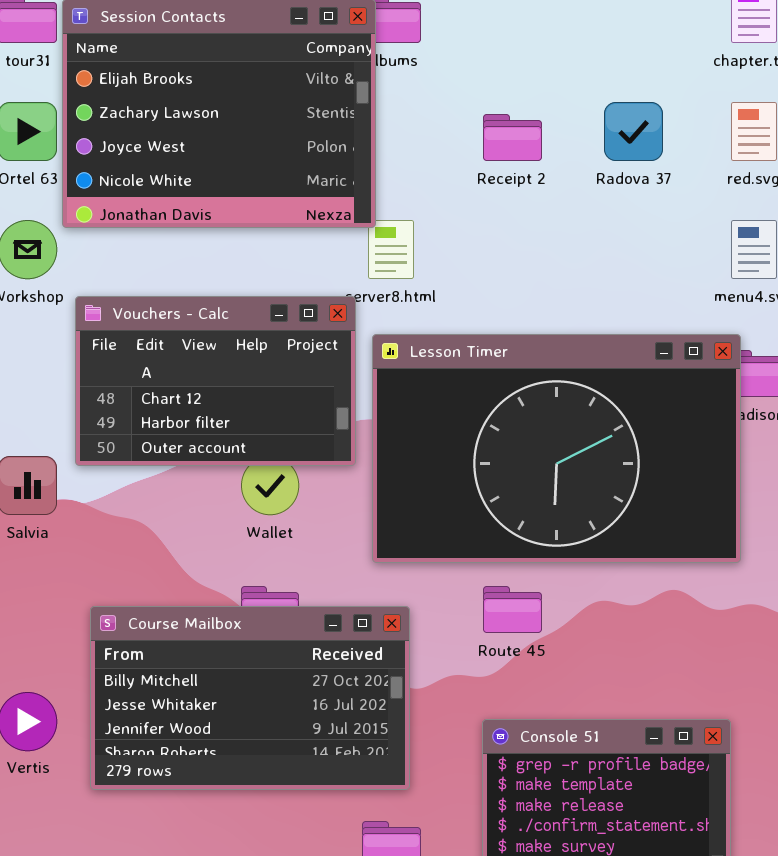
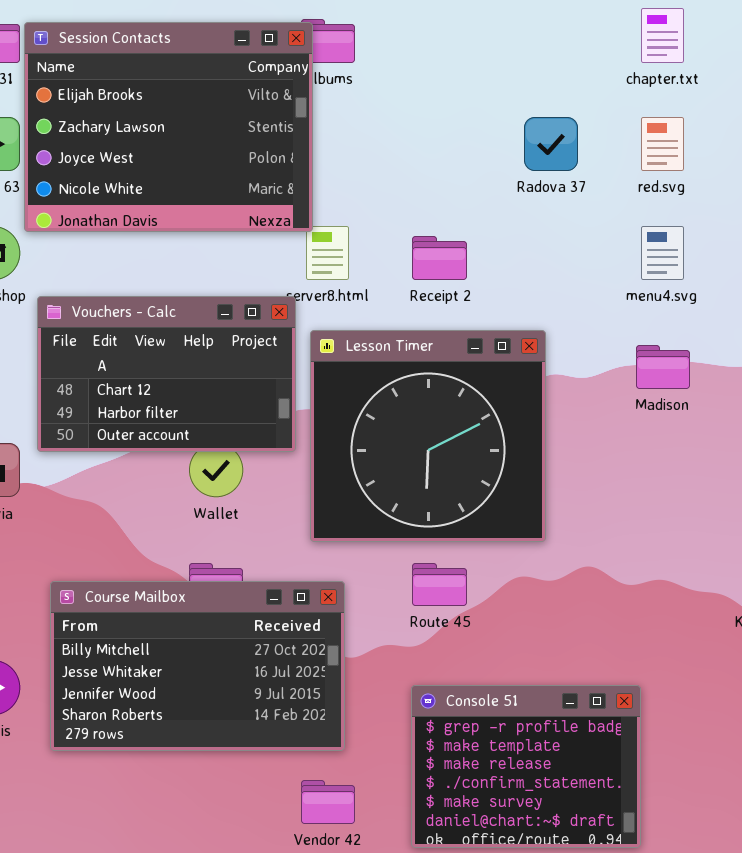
Receipt 2: [483,114,542,161] -> [412,236,467,280], moved
Lesson Timer: [372,334,741,563] -> [310,330,546,542], resized

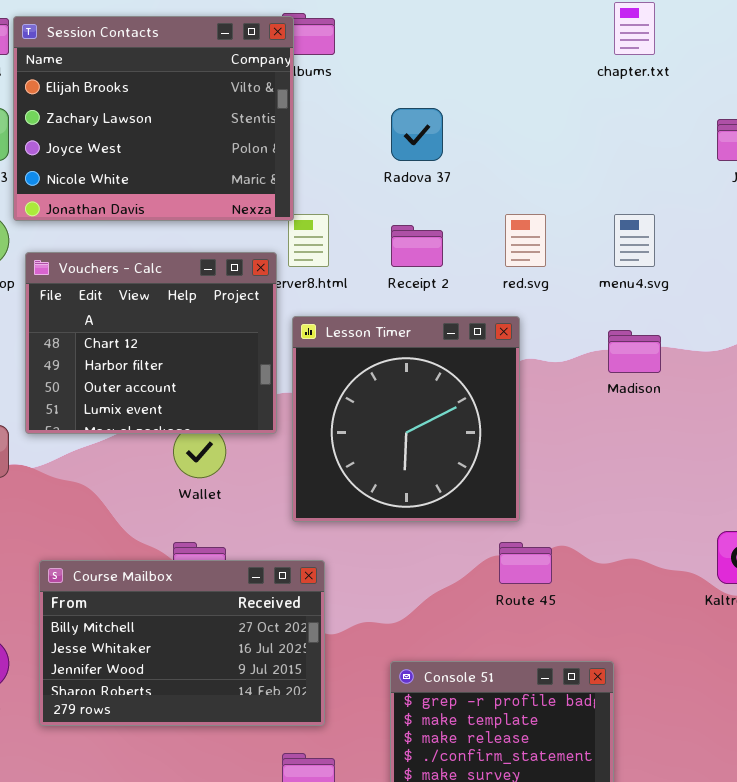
Radova 37: [524,117,578,171] -> [391,108,443,161], moved
red.svg: [641,117,684,171] -> [505,214,546,267], moved
Vouchers - Calc: [37,296,296,452] -> [25,252,277,434], resized
Route 45: [412,563,467,606] -> [499,542,552,584], moved

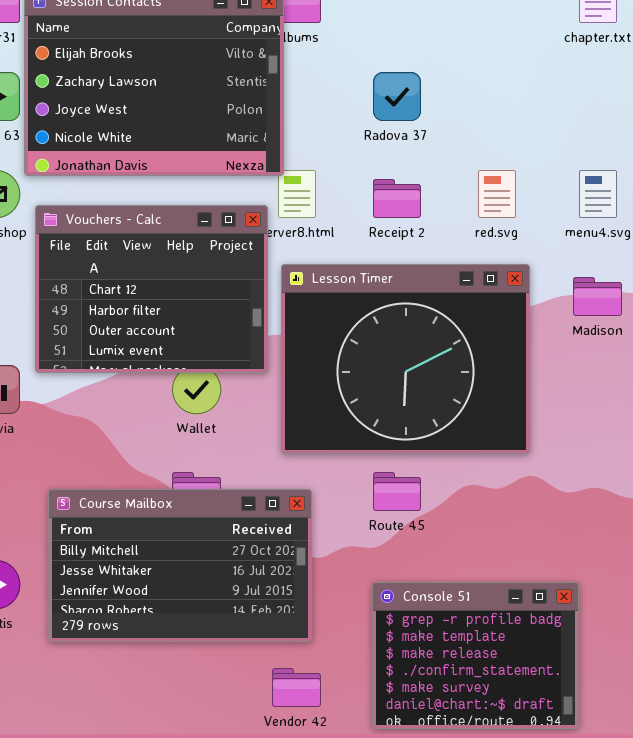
Lesson Timer: [292,316,520,522] -> [281,264,530,454], resized
Route 45: [499,542,552,584] -> [373,472,421,511], moved

